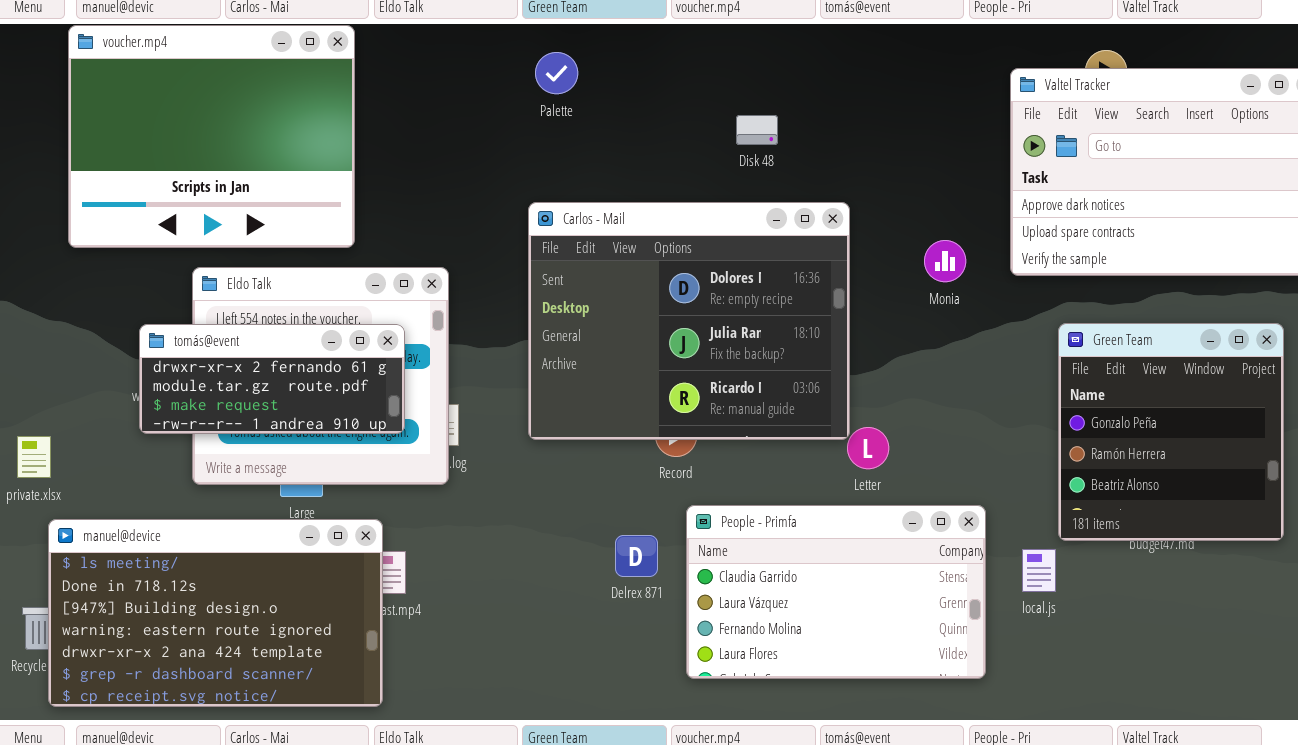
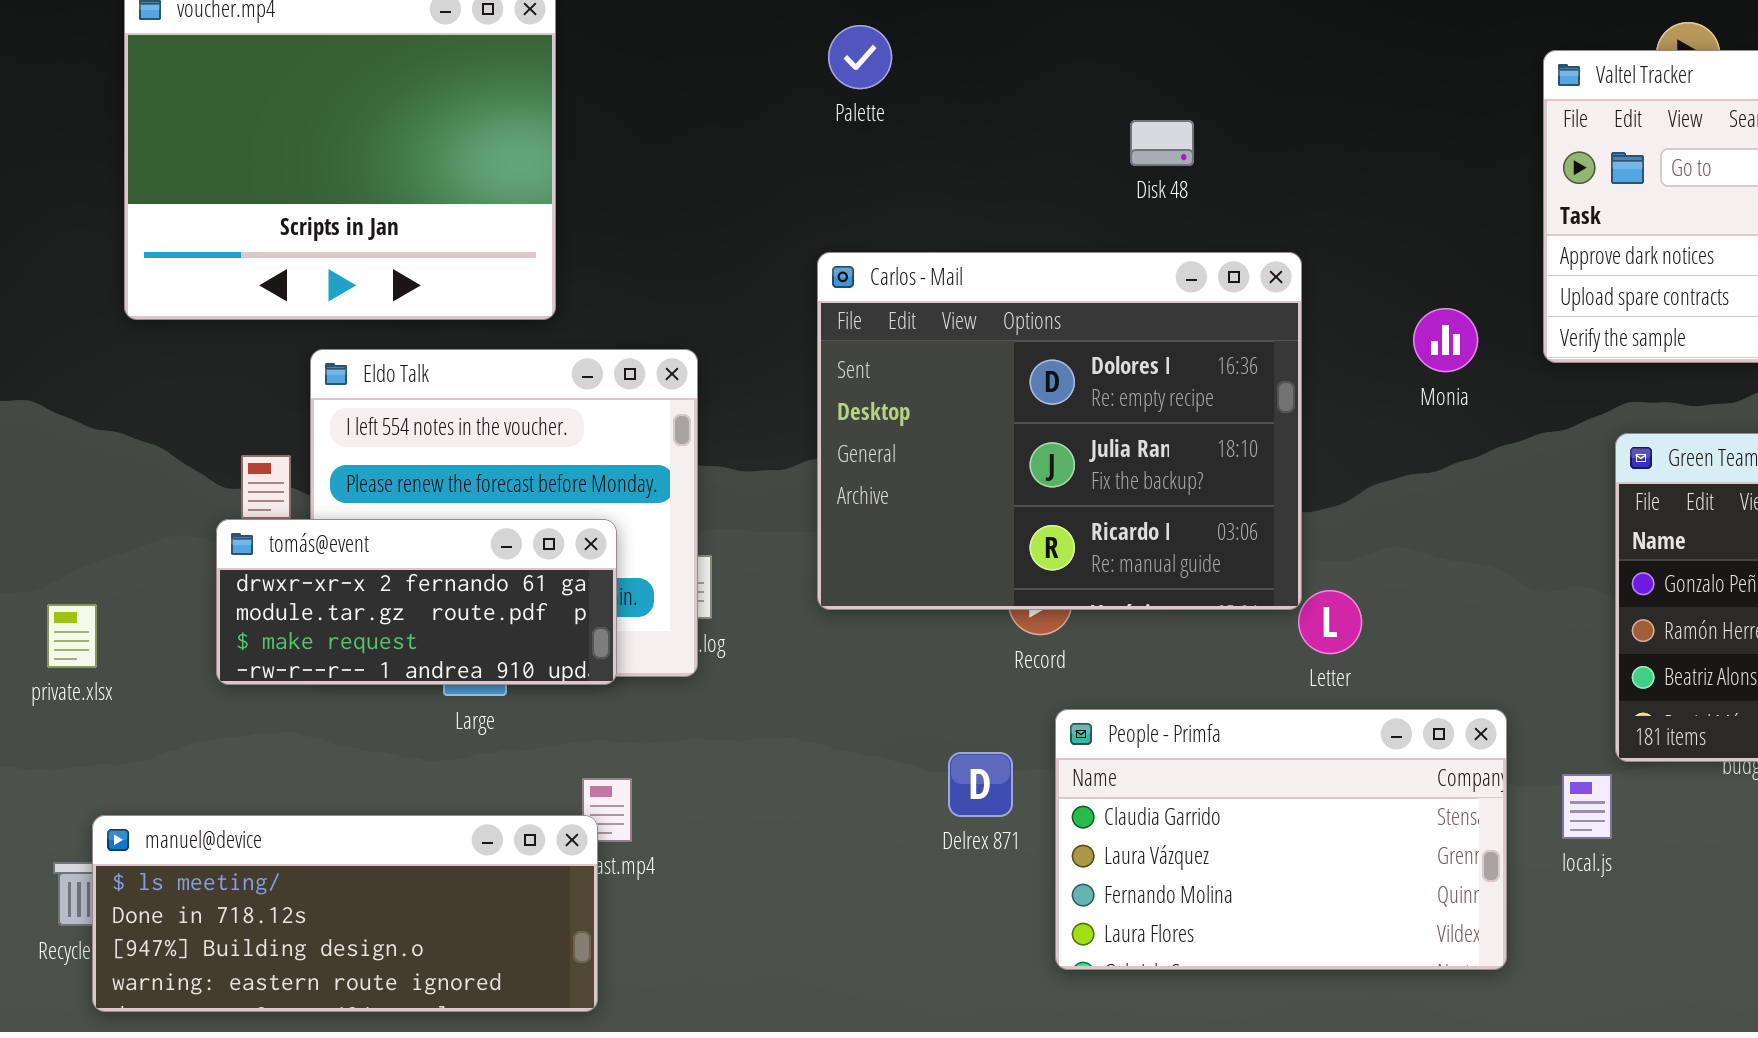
tomás@event: [139,324,405,434] -> [216,519,617,685], moved
manuel@device: [48,519,383,707] -> [92,815,598,1012], resized

